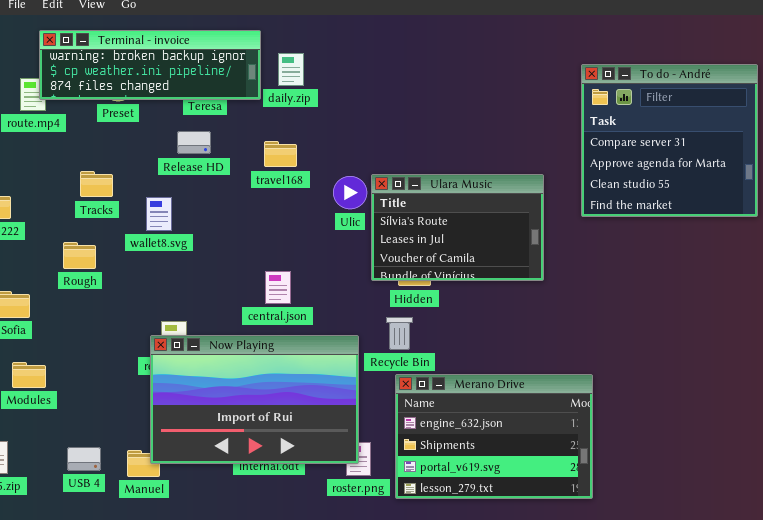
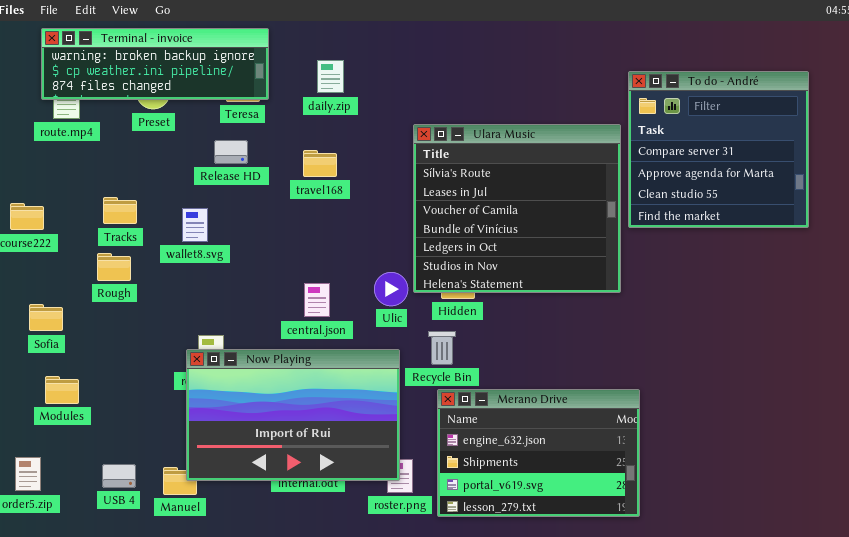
Terminal - invoice: [39,30,261,100] -> [41,28,269,100], moved
Tracks: [80,171,113,197] -> [103,197,137,224], moved
Ulara Music: [371,174,544,281] -> [413,124,621,293], resized
Ulic: [333,176,367,209] -> [374,272,408,306], moved

